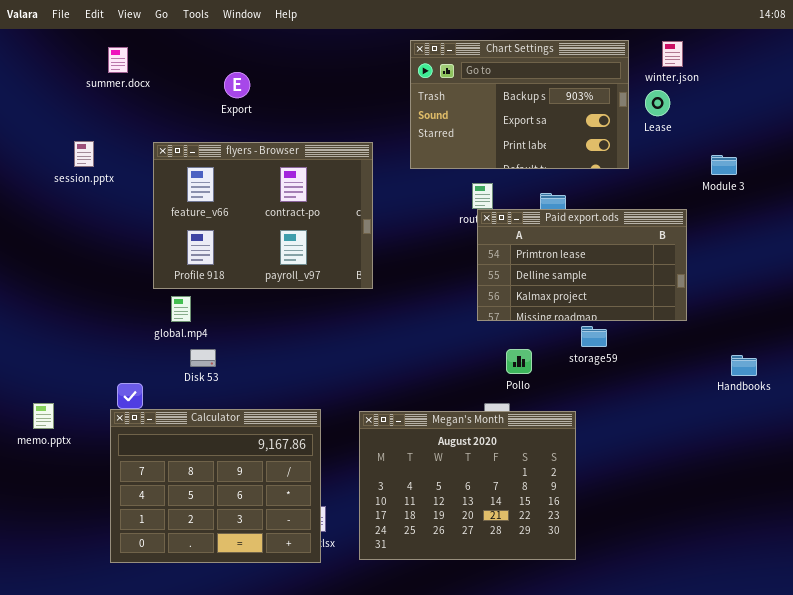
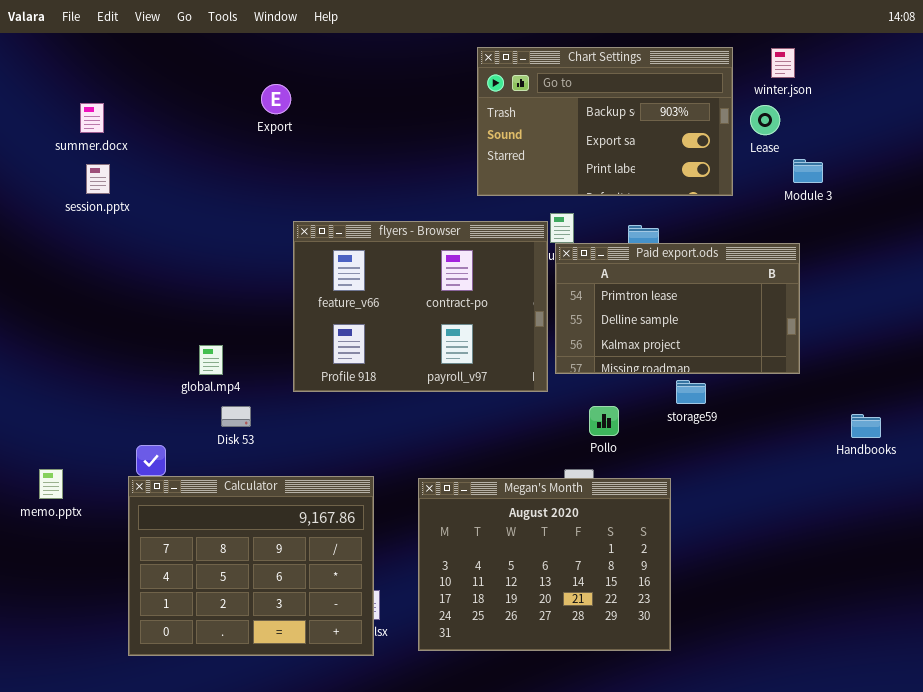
summer.docx: [108,47,128,73] -> [80,103,104,133], moved
flyers - Browser: [153,142,373,289] -> [293,221,548,392], moved
Module 3: [711,155,737,175] -> [793,159,823,183], moved

